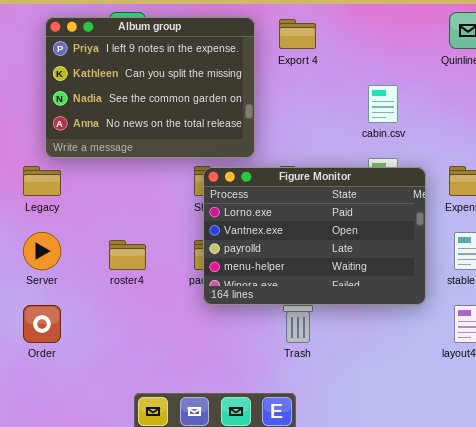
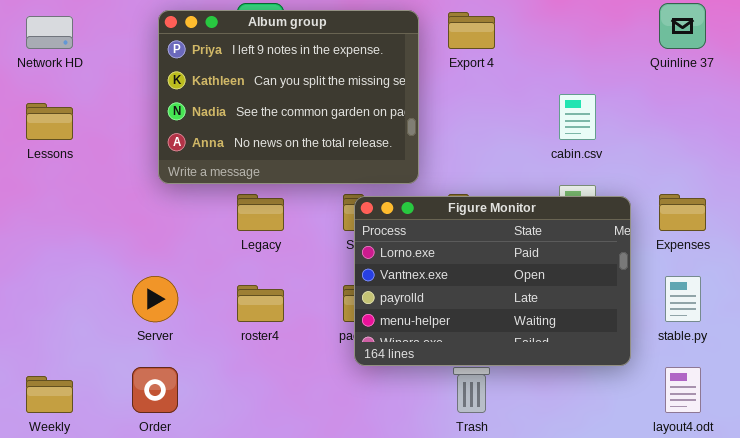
Legacy: [23,166,61,196] -> [237,194,284,231], moved

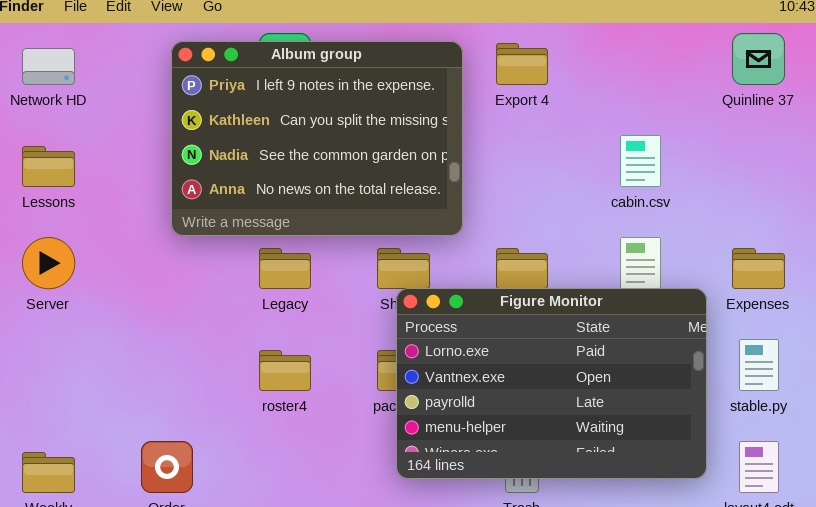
Figure Monitor: [354,196,631,366] -> [396,288,707,479], moved
Server: [132,276,178,322] -> [22,237,75,289], moved

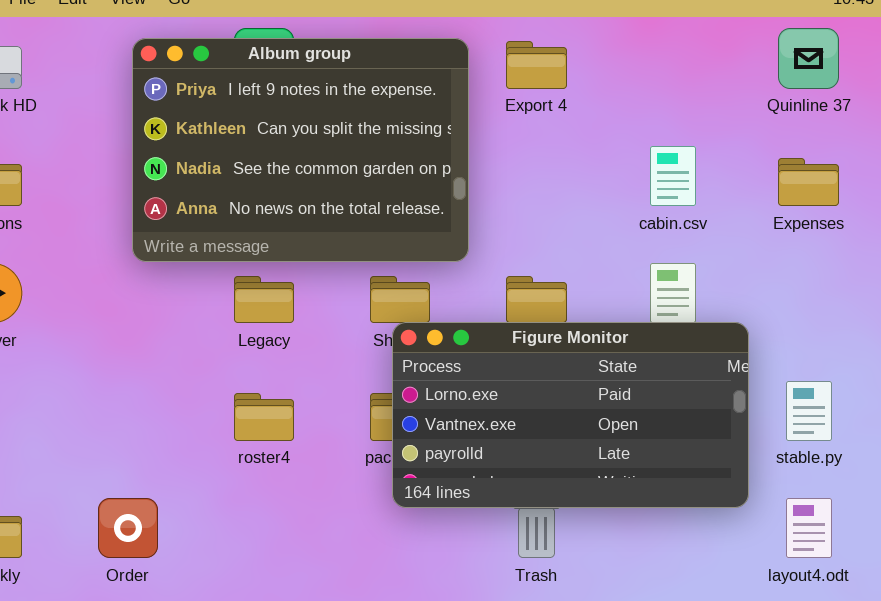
Expenses: [732,248,785,289] -> [778,158,839,206], moved
Figure Monitor: [396,288,707,479] -> [392,322,749,508], resized

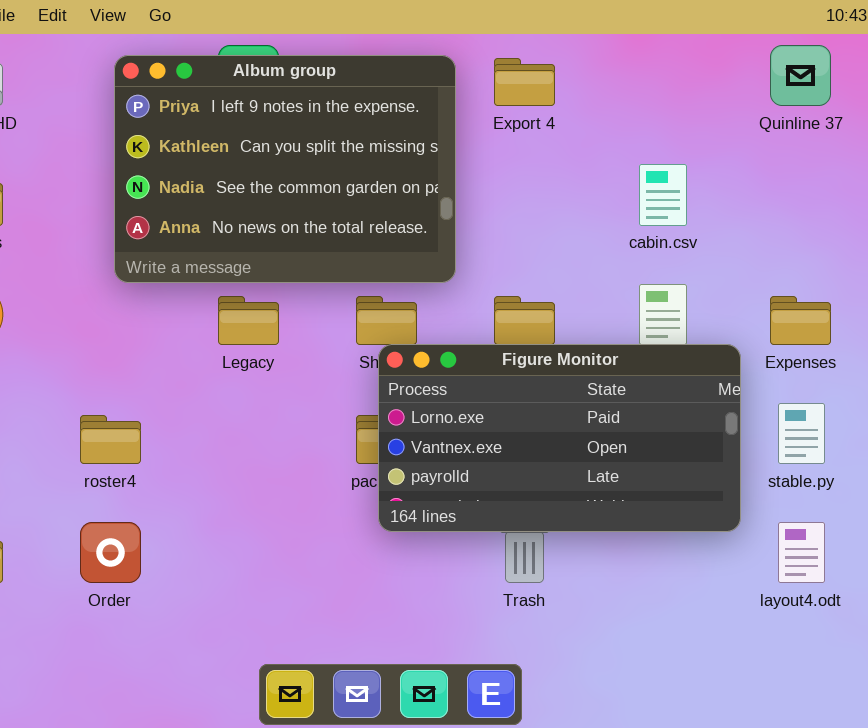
Expenses: [778,158,839,206] -> [770,296,831,345], moved
roster4: [234,393,294,441] -> [80,415,141,464], moved

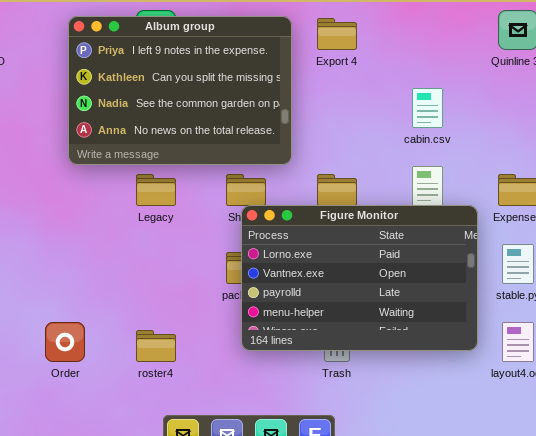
Figure Monitor: [378,344,741,532] -> [241,205,478,351], resized
roster4: [80,415,141,464] -> [136,330,176,362], moved

